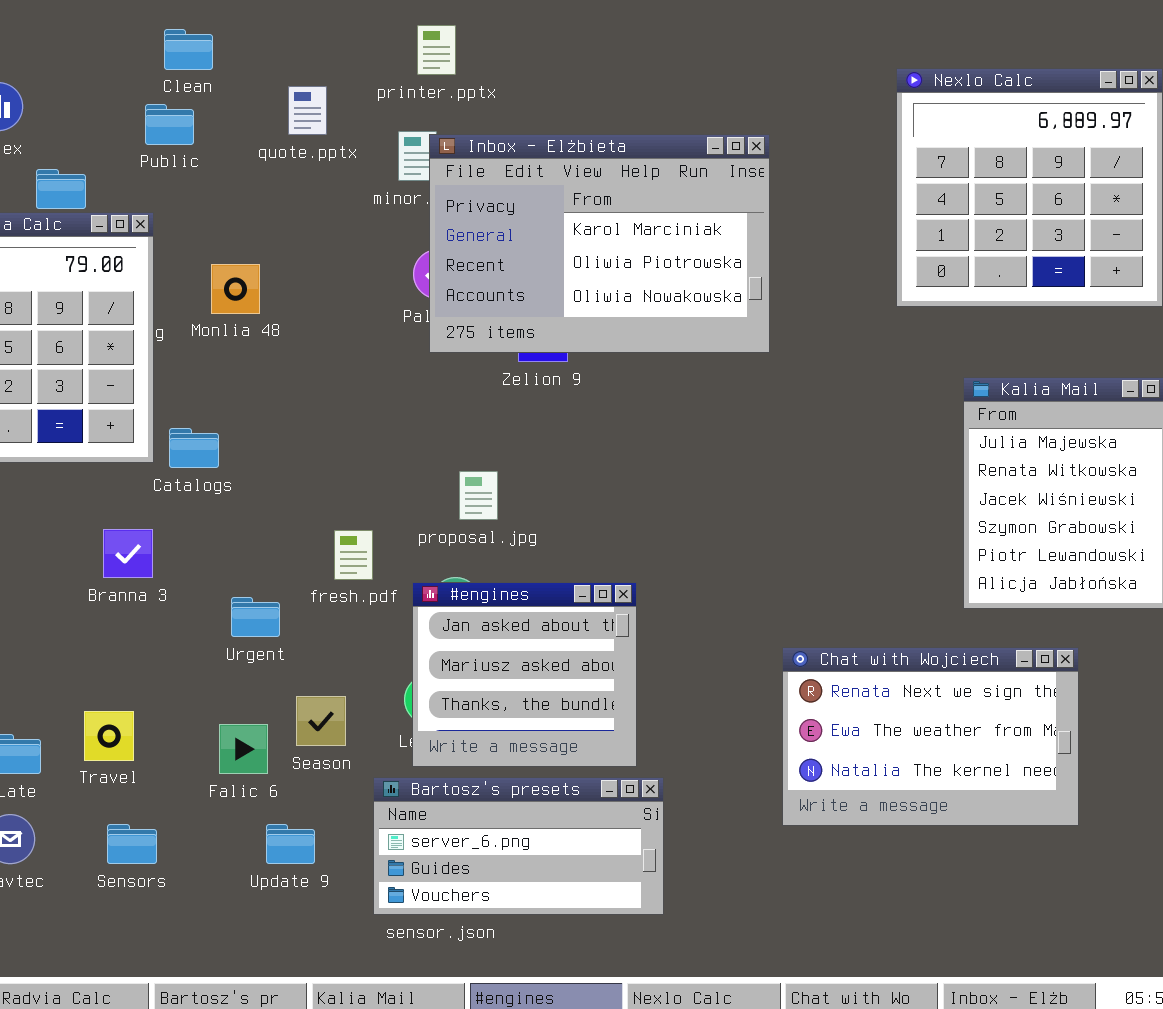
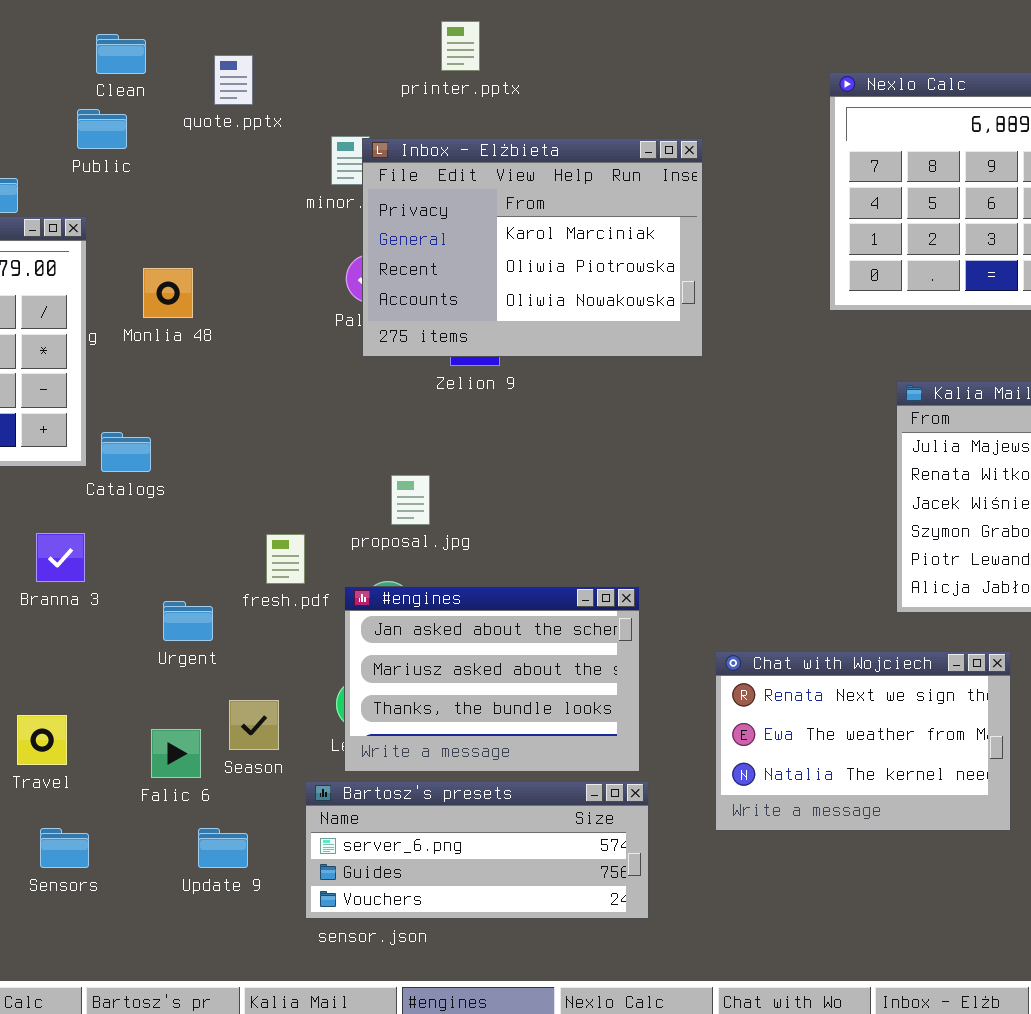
printer.pptx: [417,25,456,75] -> [441,21,480,71], moved
quote.pptx: [288,86,327,135] -> [214,55,253,105], moved
#engines: [412,582,637,767] -> [344,586,640,772], resized
Bartosz's presets: [373,777,664,915] -> [305,781,649,919], resized

